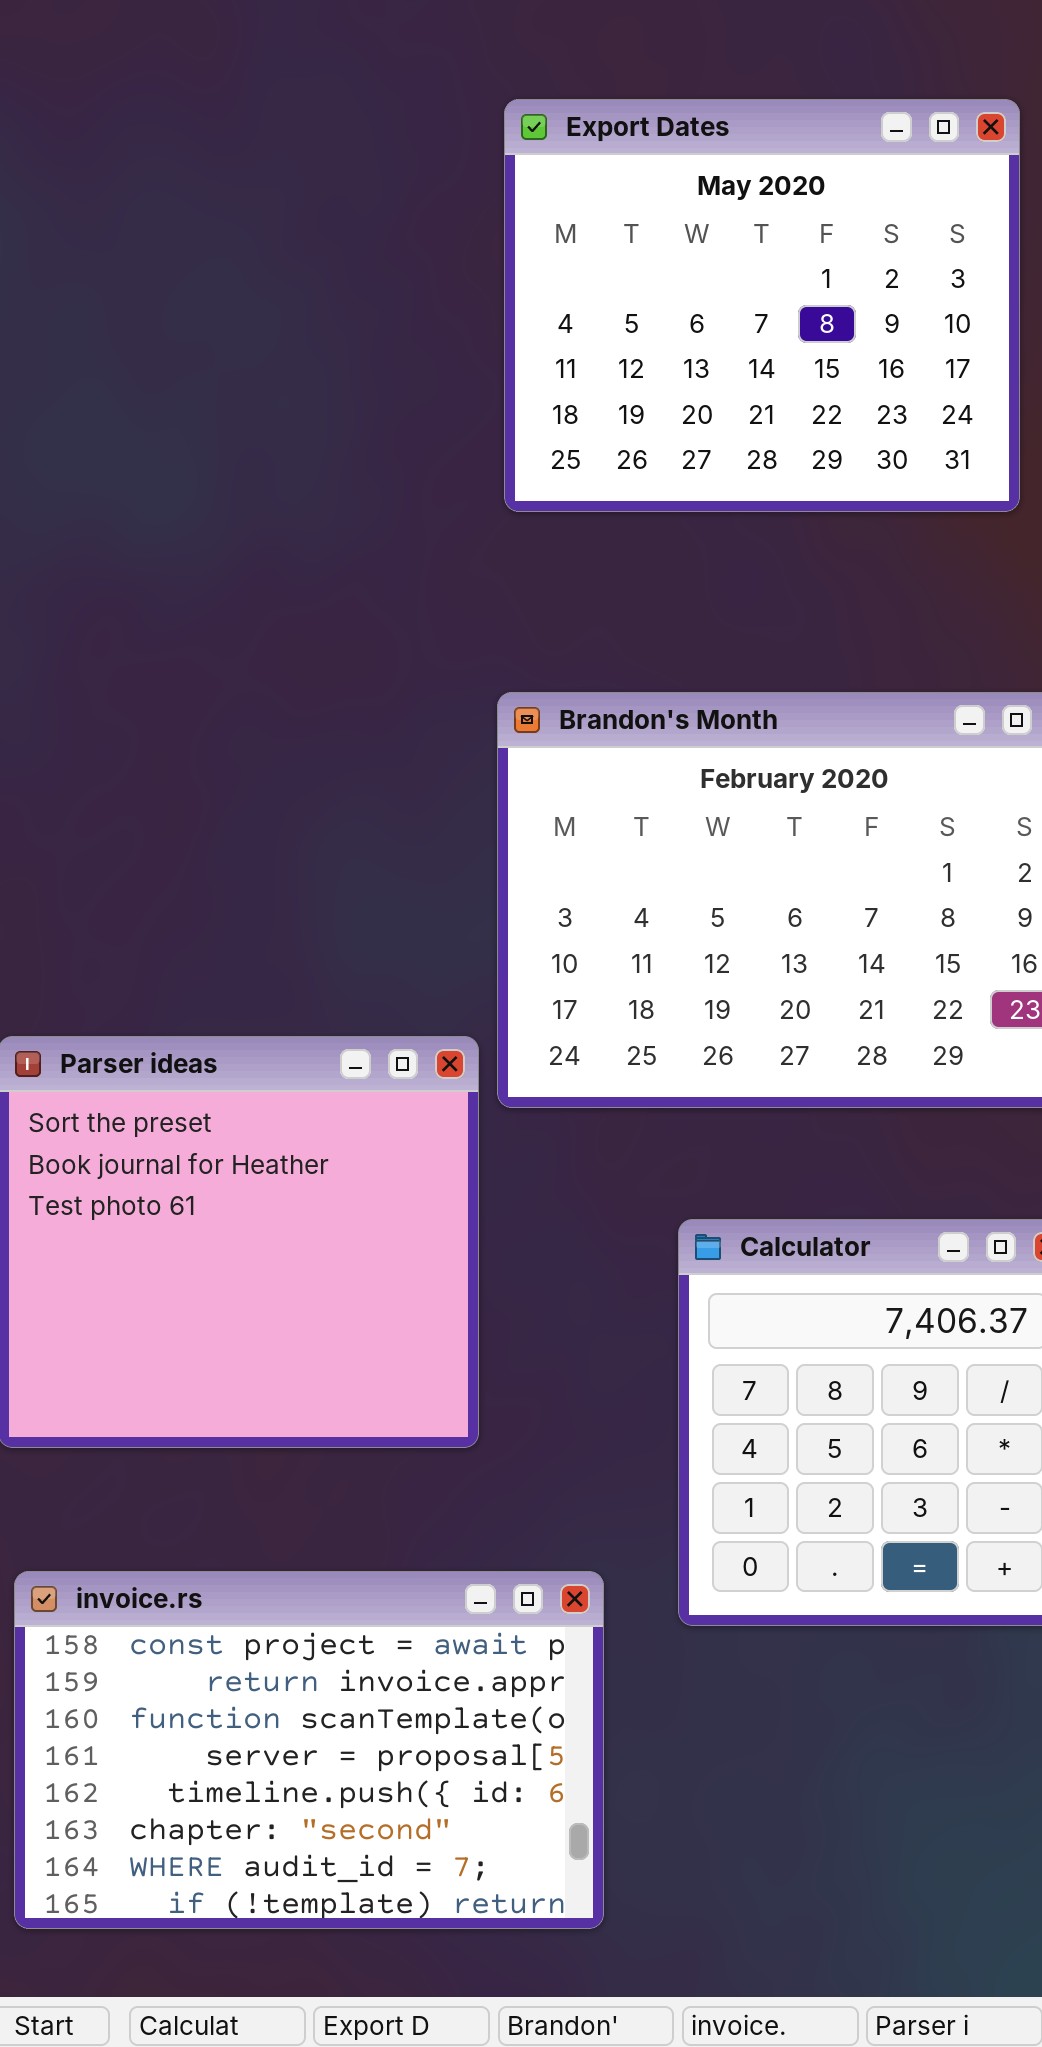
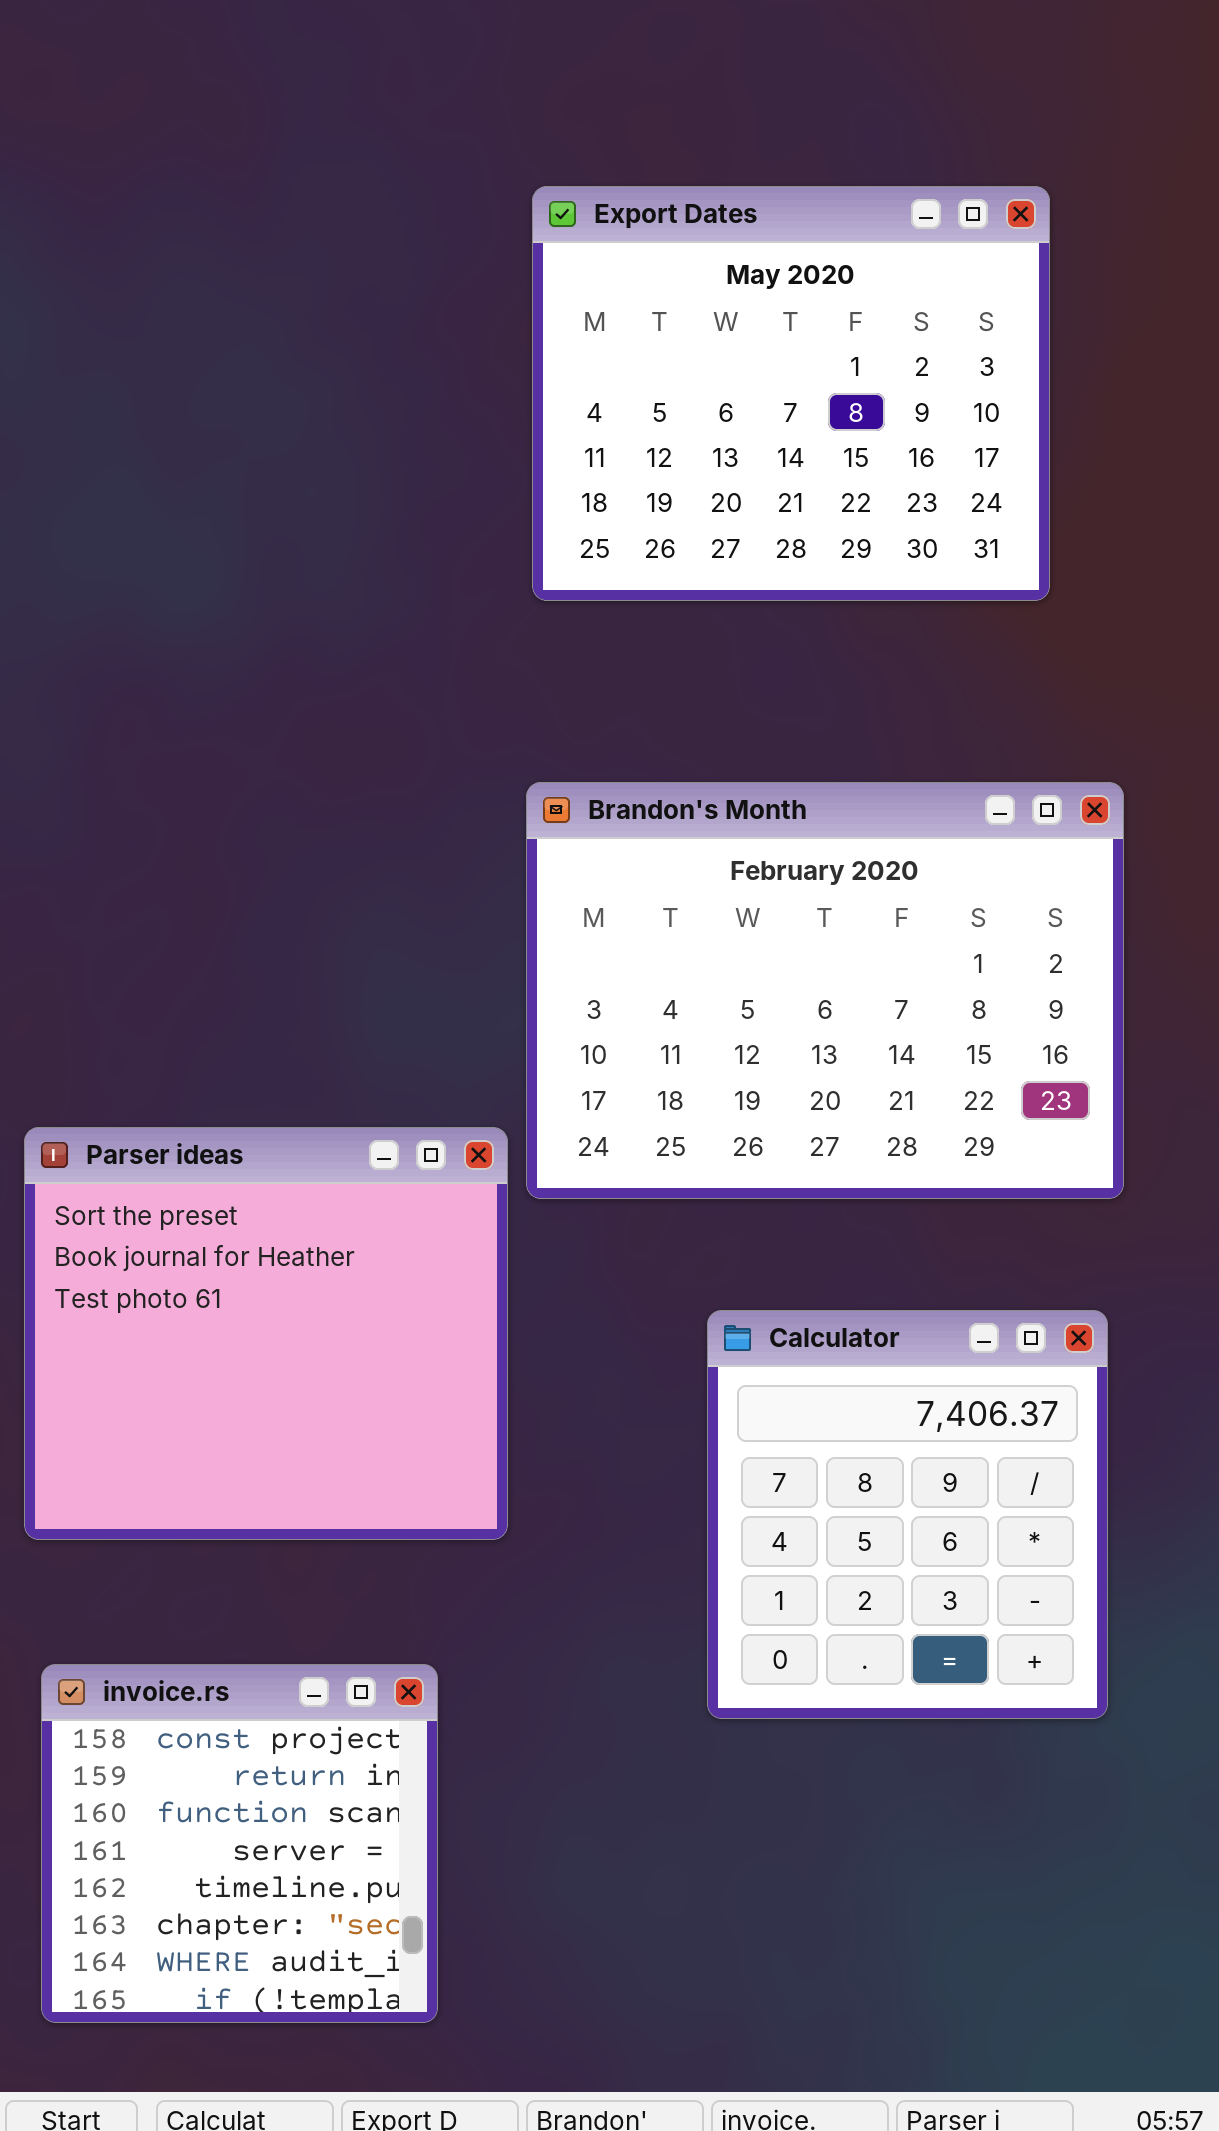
invoice.rs: [14,1571,604,1929] -> [41,1664,438,2023], resized

